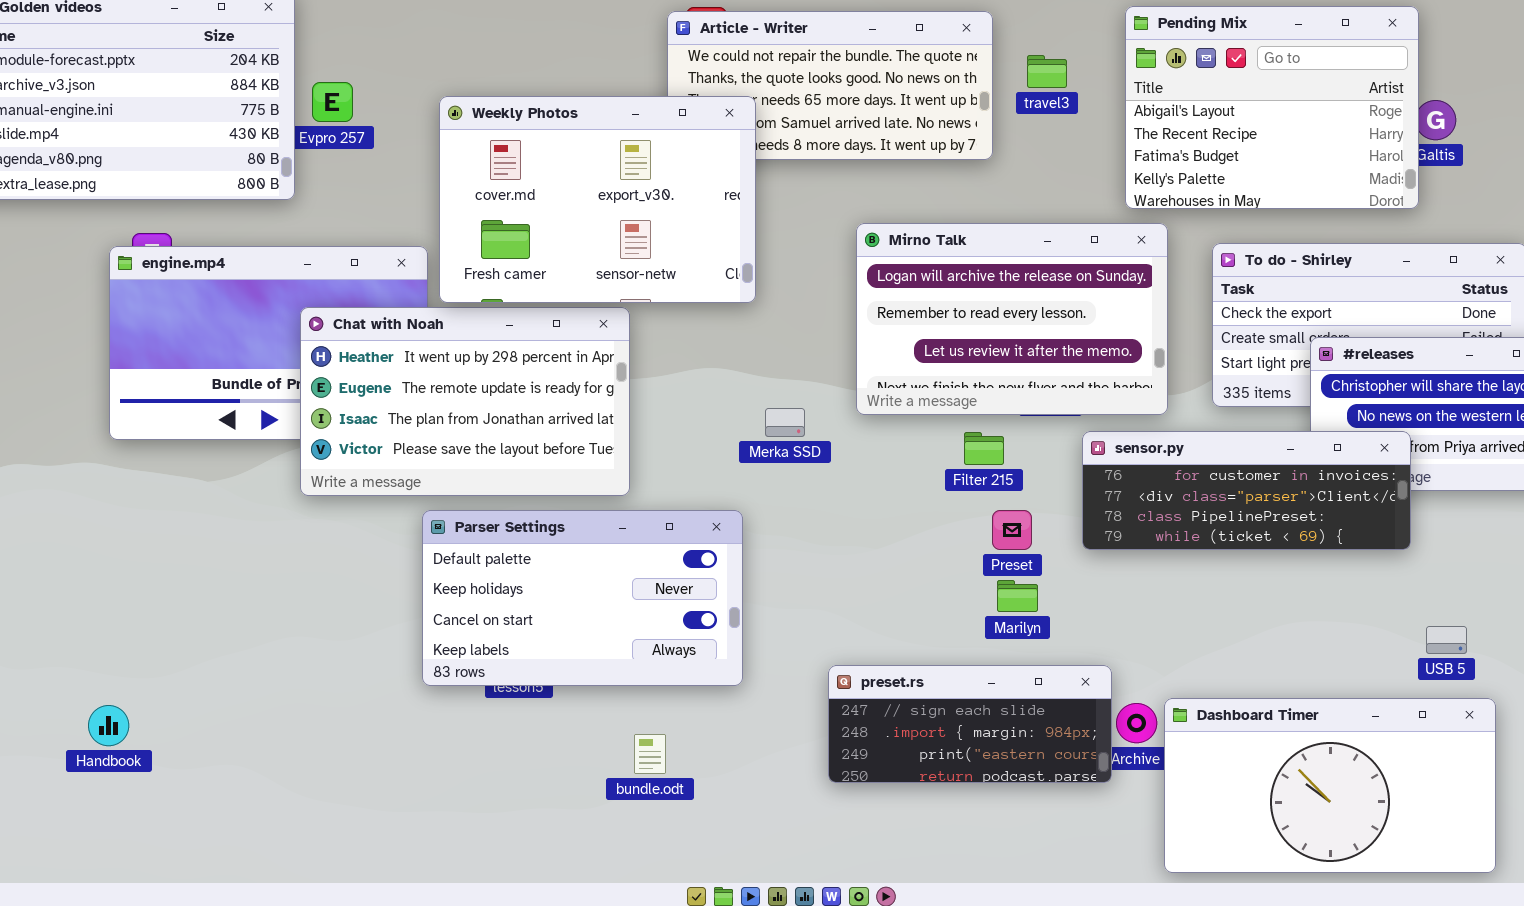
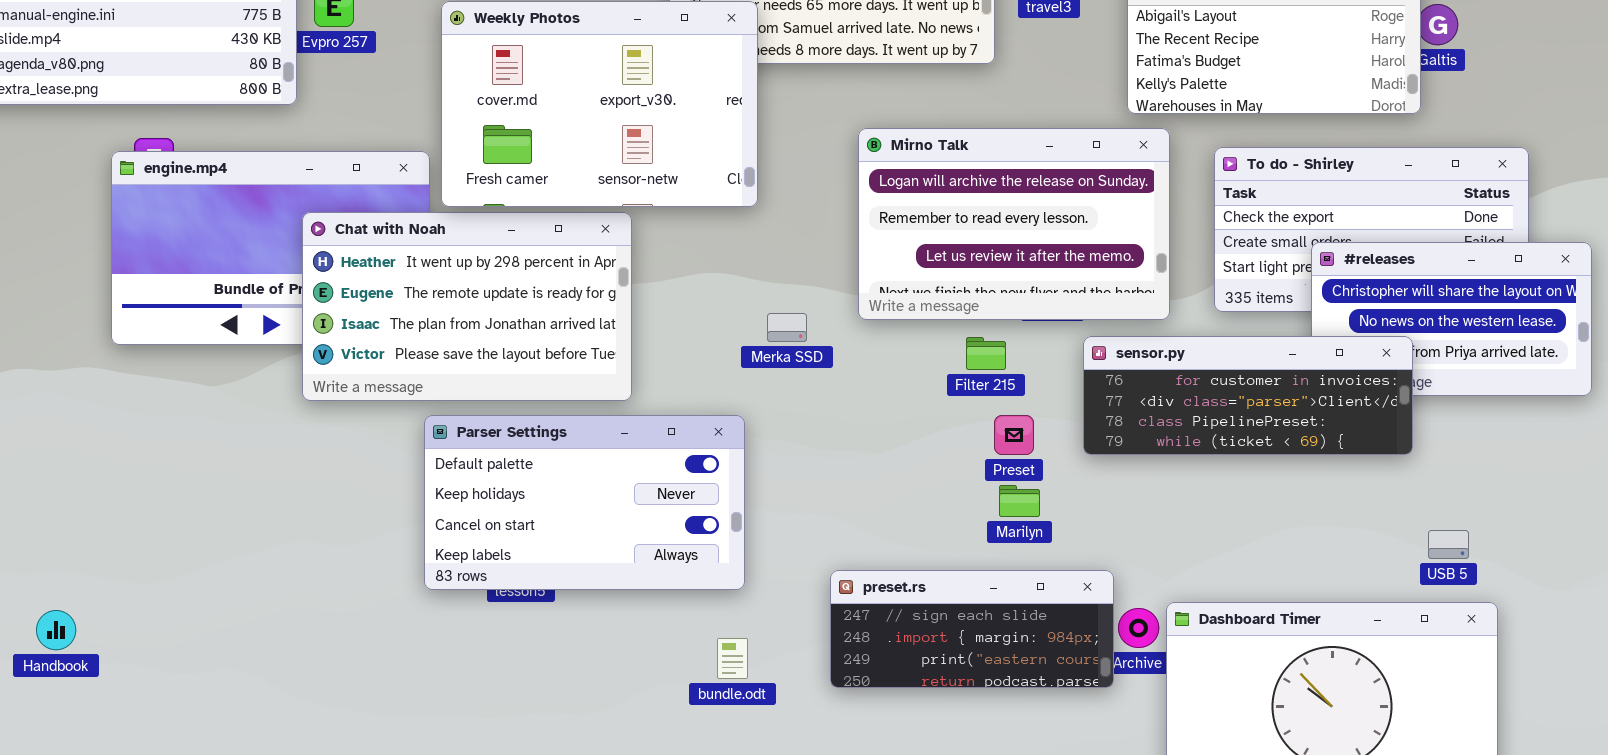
Handbook: [88,705,129,746] -> [36,610,76,650], moved
bundle.odt: [634,734,666,774] -> [717,638,748,679], moved

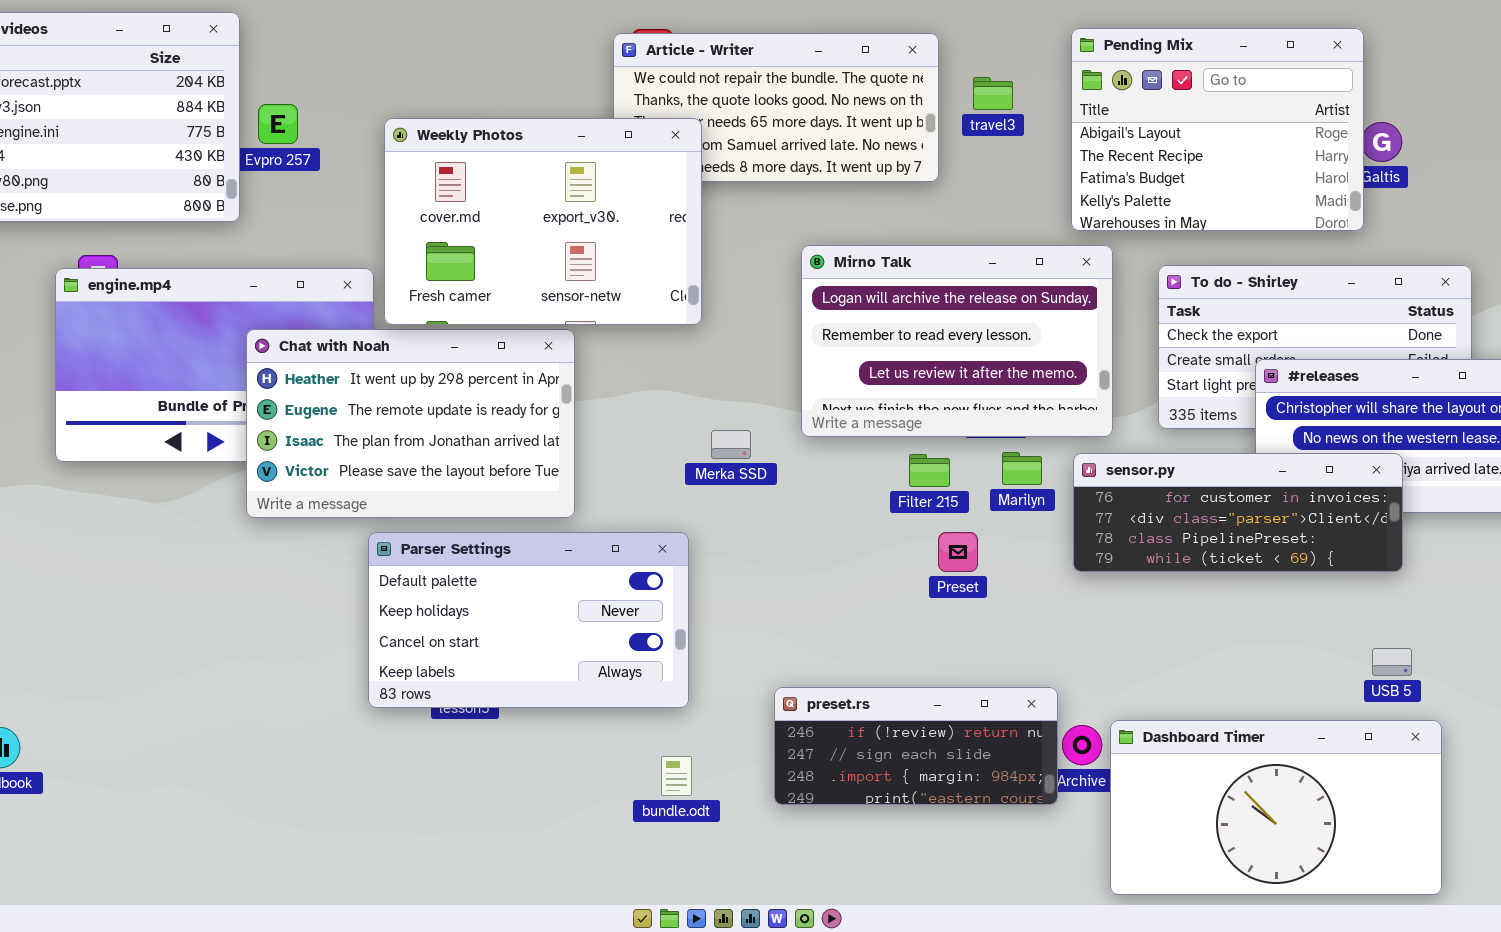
sensor.py: [1083,336,1413,455] -> [1073,453,1403,572], moved
Marilyn: [999,485,1040,517] -> [1002,452,1042,485], moved
preset.rs: [830,570,1114,688] -> [774,687,1058,805], scrolled up 1 row

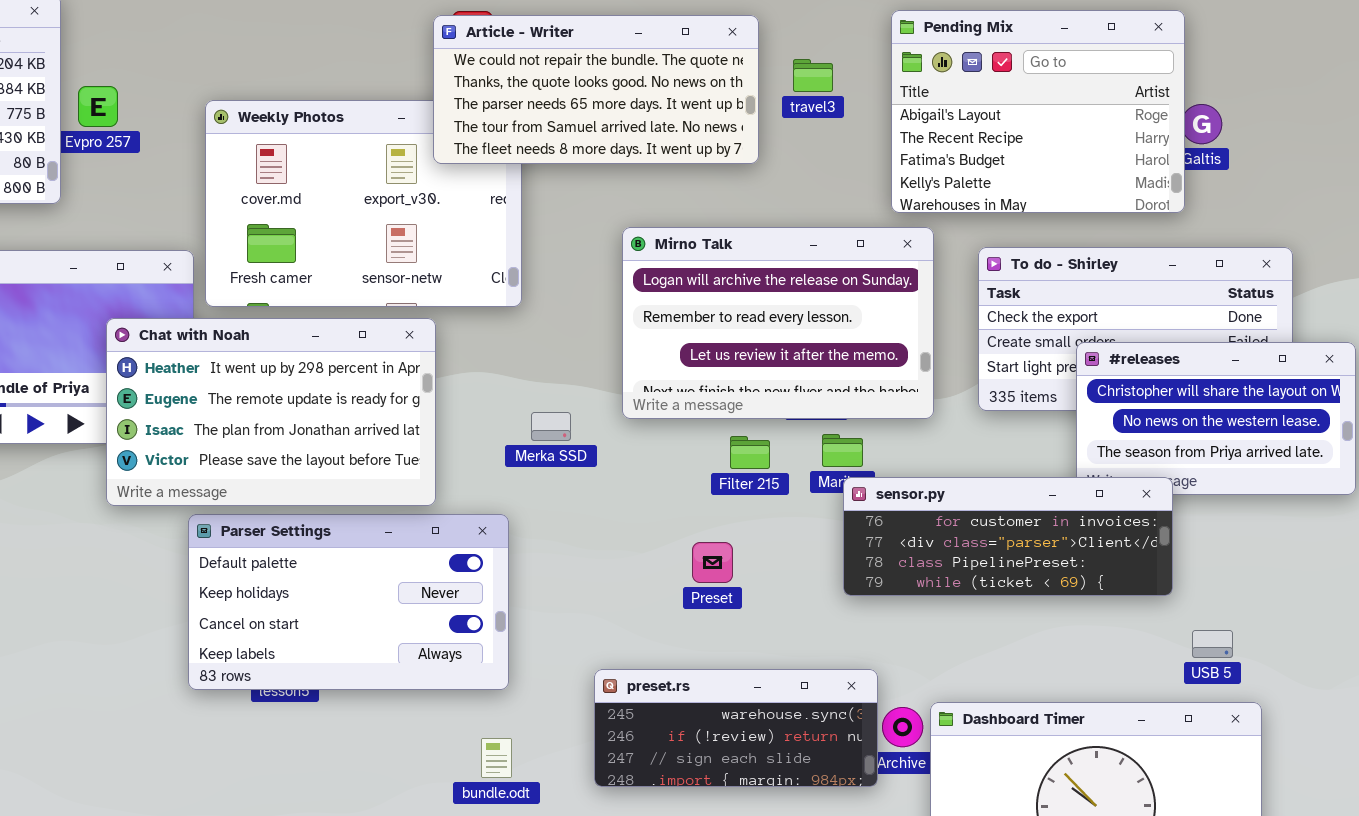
Article - Writer: [613,33,939,182] -> [433,15,759,164], raised
Chat with Noah: [246,329,575,518] -> [106,318,436,506], moved
sensor.py: [1073,453,1403,572] -> [843,477,1173,596], moved
Preset: [938,532,978,572] -> [692,542,733,583], moved
preset.rs: [774,687,1058,805] -> [594,669,878,787], scrolled up 1 row

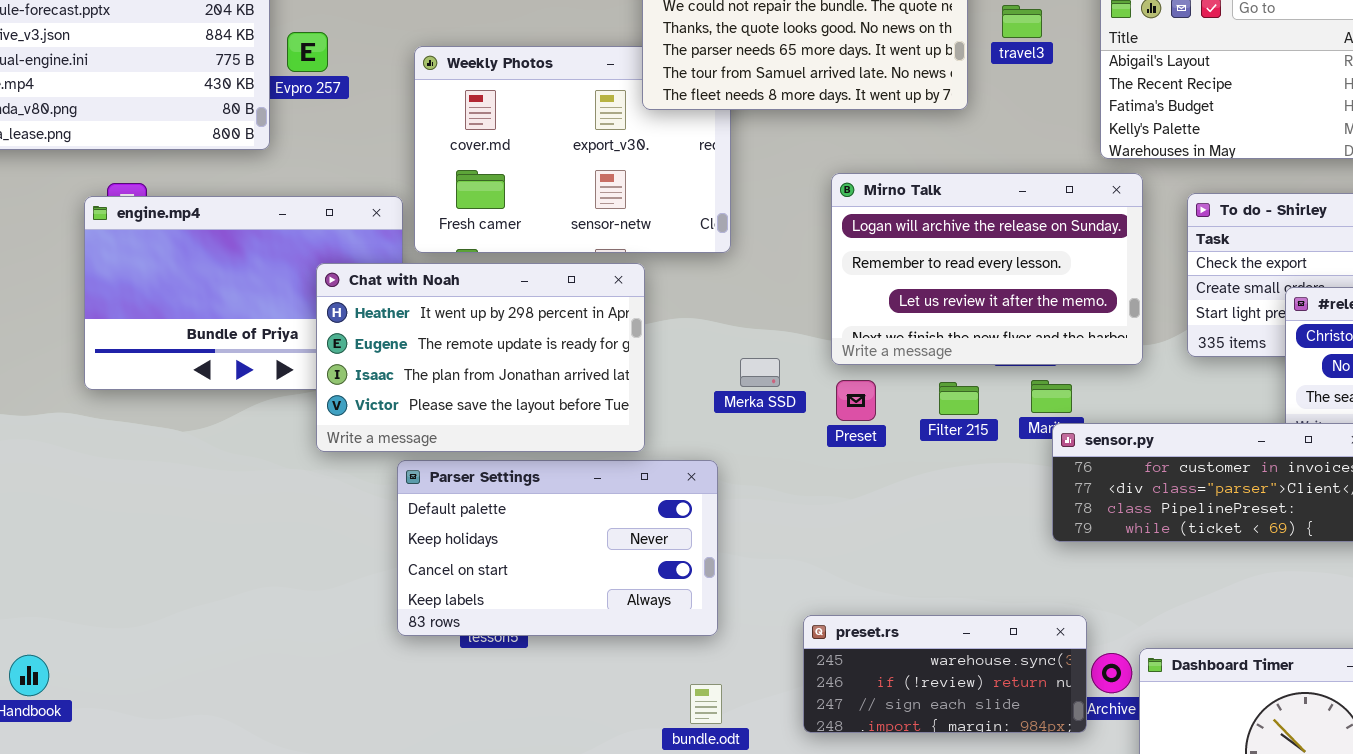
Preset: [692,542,733,583] -> [836,380,876,421], moved

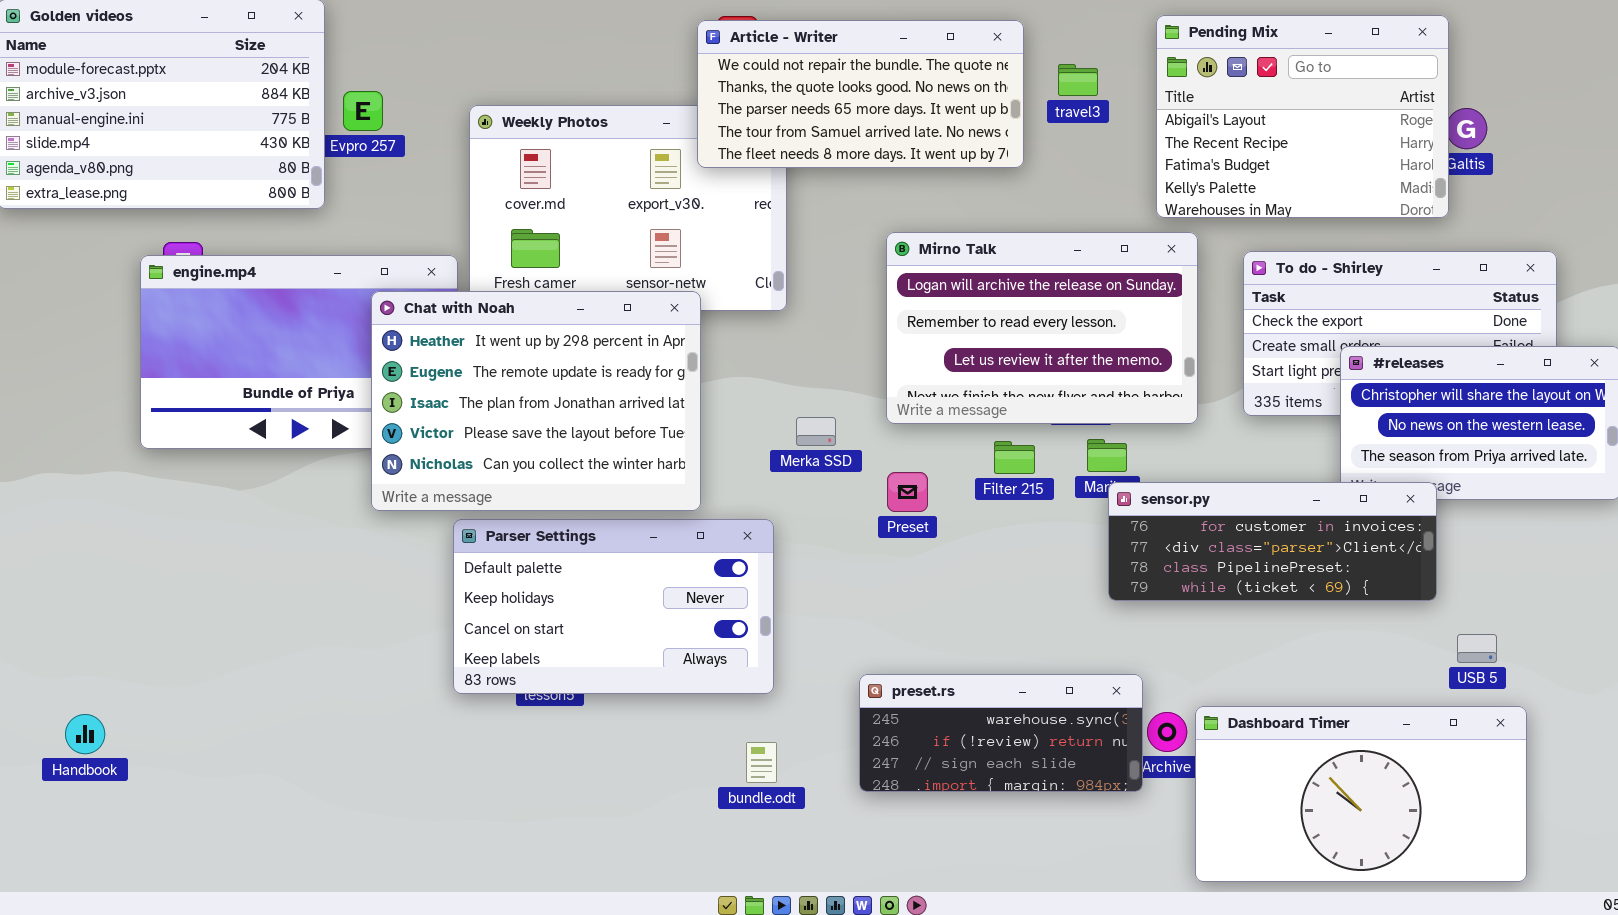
Chat with Noah: [316,263,645,452] -> [371,291,701,511], resized
Preset: [836,380,876,421] -> [887,472,928,512], moved

